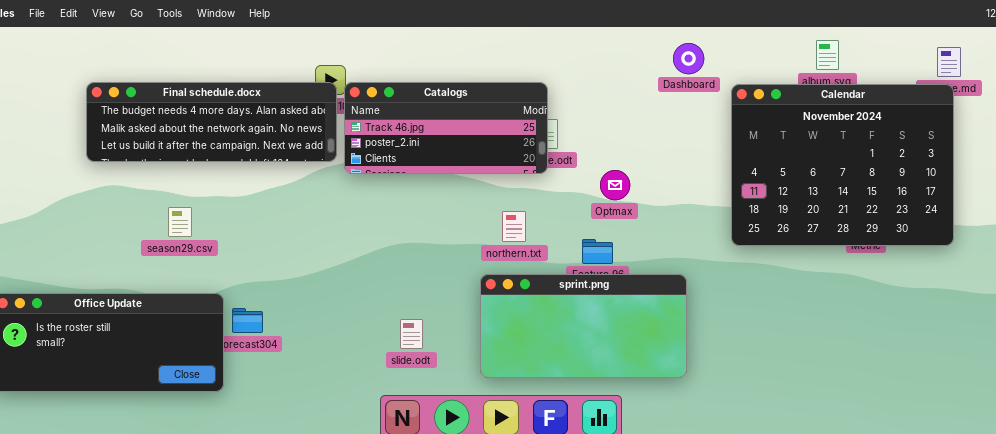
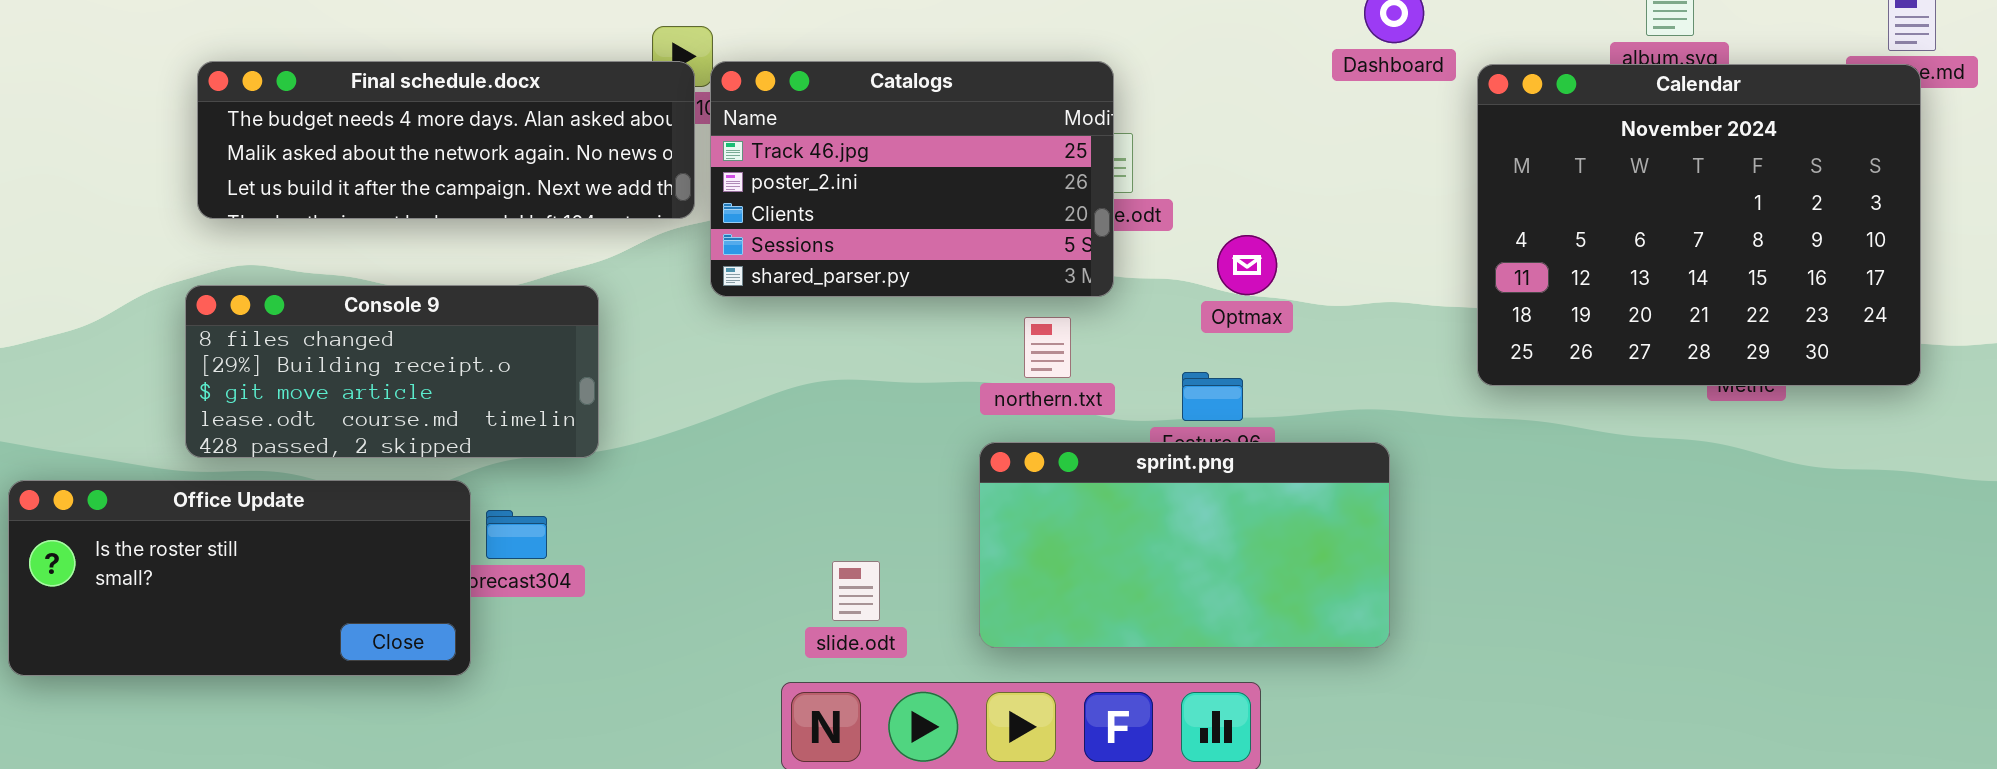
Catalogs: [344,82,548,174] -> [710,61,1114,297], resized
Console 9: none -> [185,285,599,458], opened
slide.odt: [400,319,423,349] -> [832,561,880,621], moved

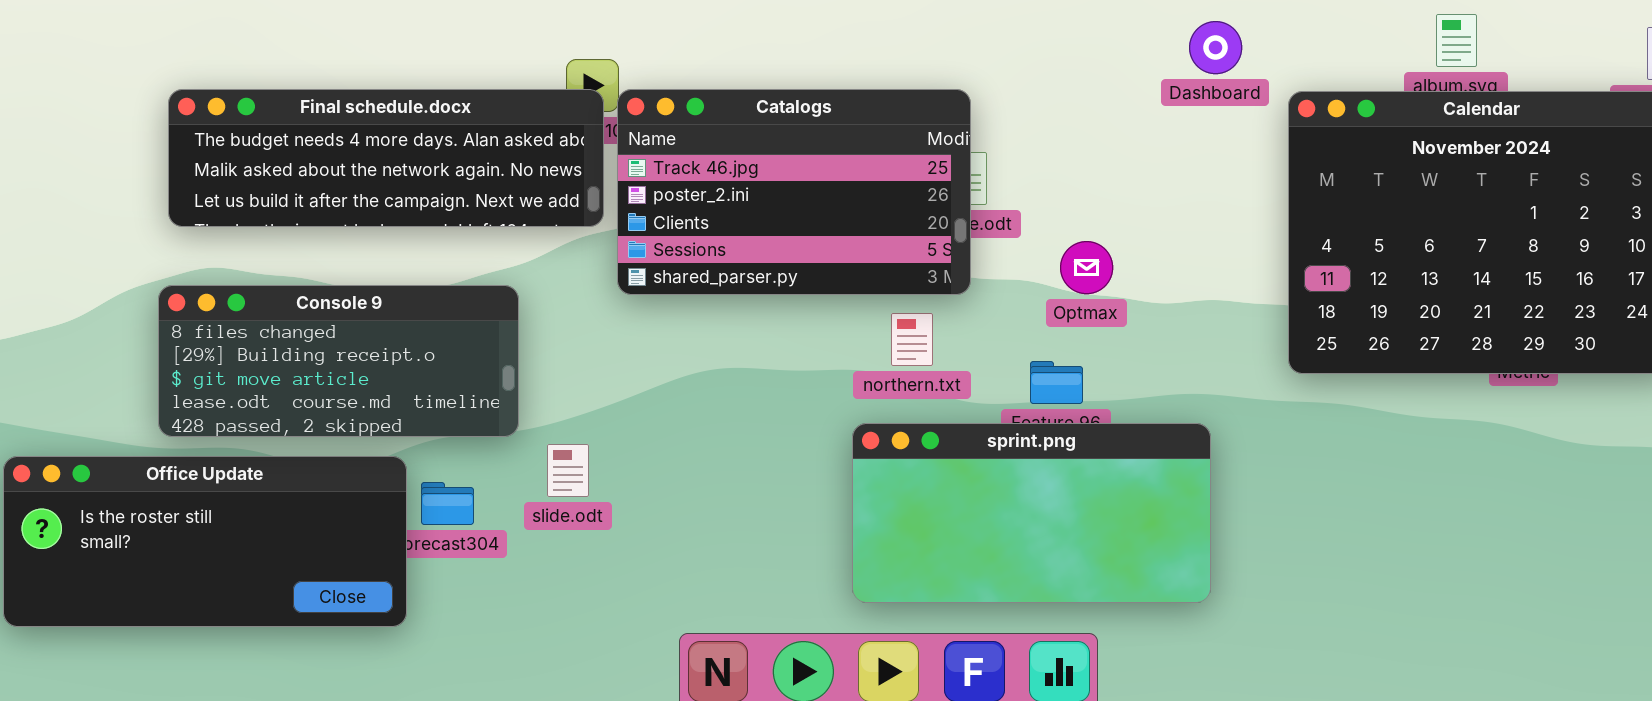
slide.odt: [832,561,880,621] -> [547,444,589,497], moved

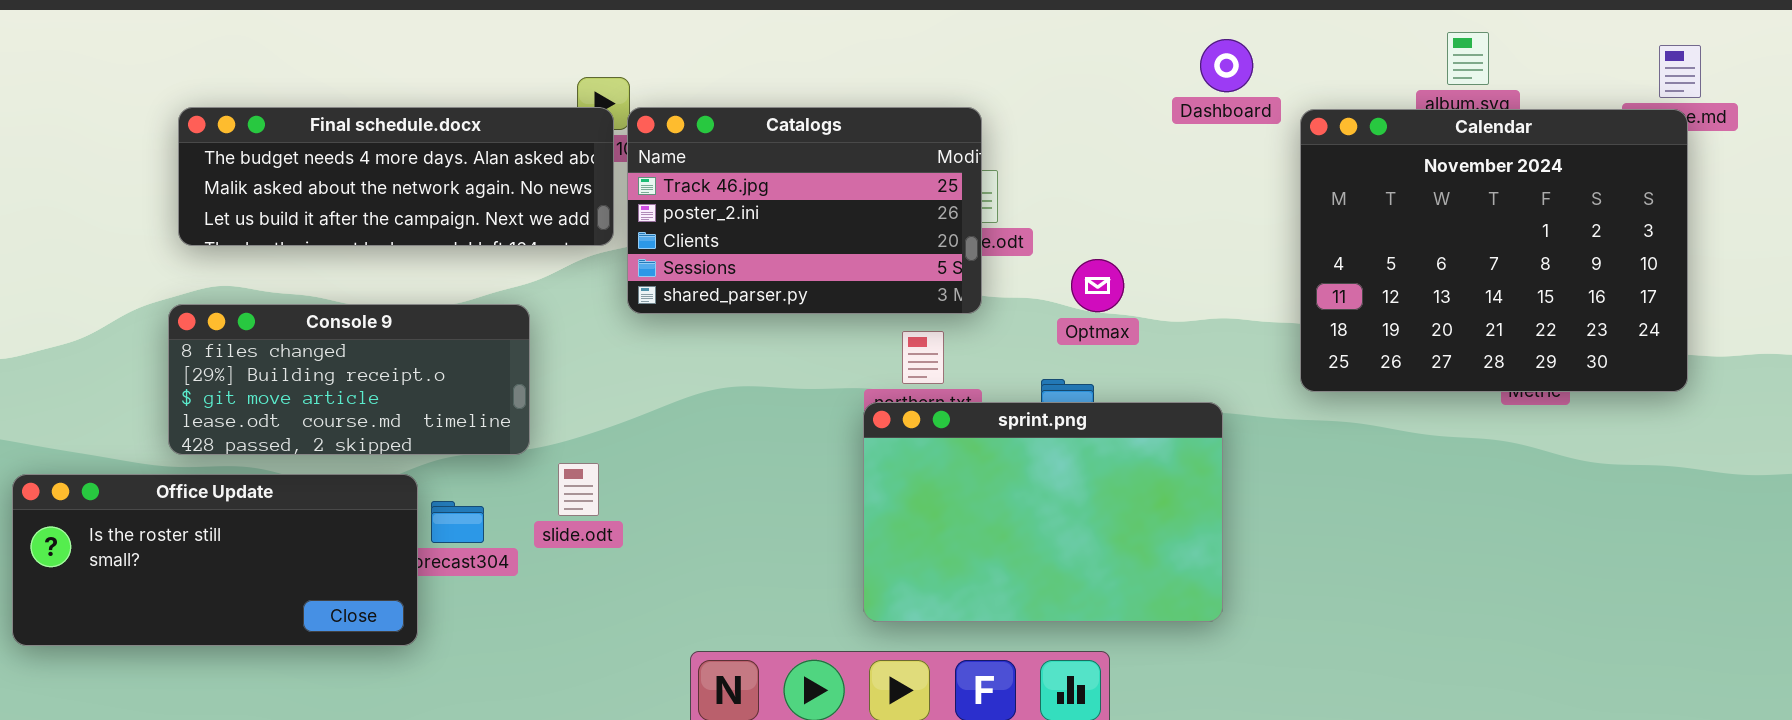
sprint.png: [852,423,1211,603] -> [863,402,1223,622], resized

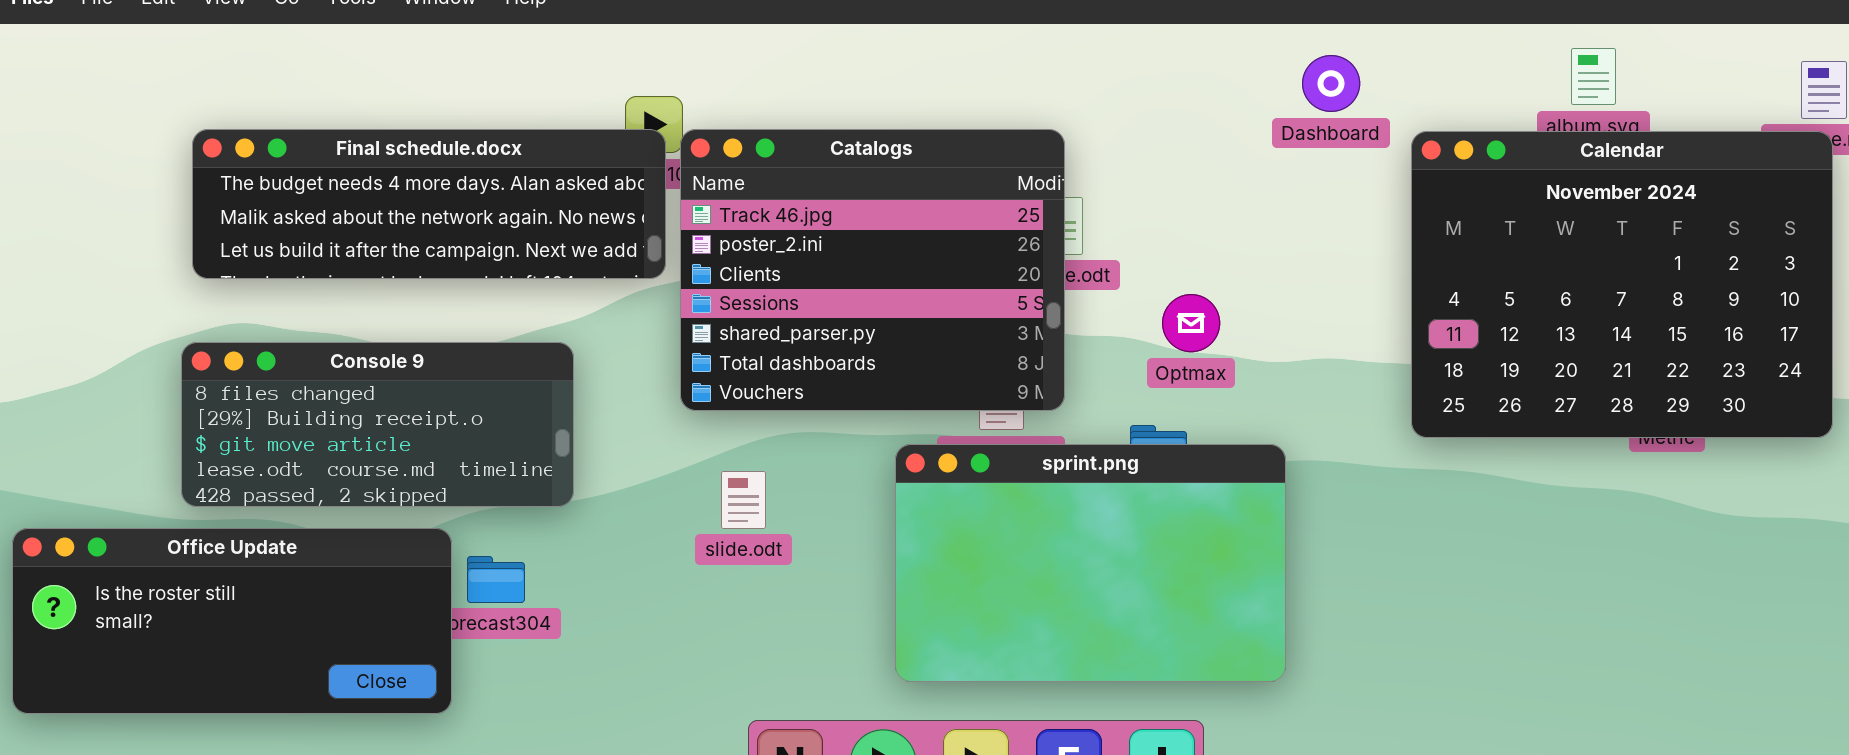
Catalogs: [627,107,982,314] -> [680,129,1065,411], resized
sprint.png: [863,402,1223,622] -> [895,444,1286,682], moved
slide.odt: [558,463,599,516] -> [721,471,766,529], moved

